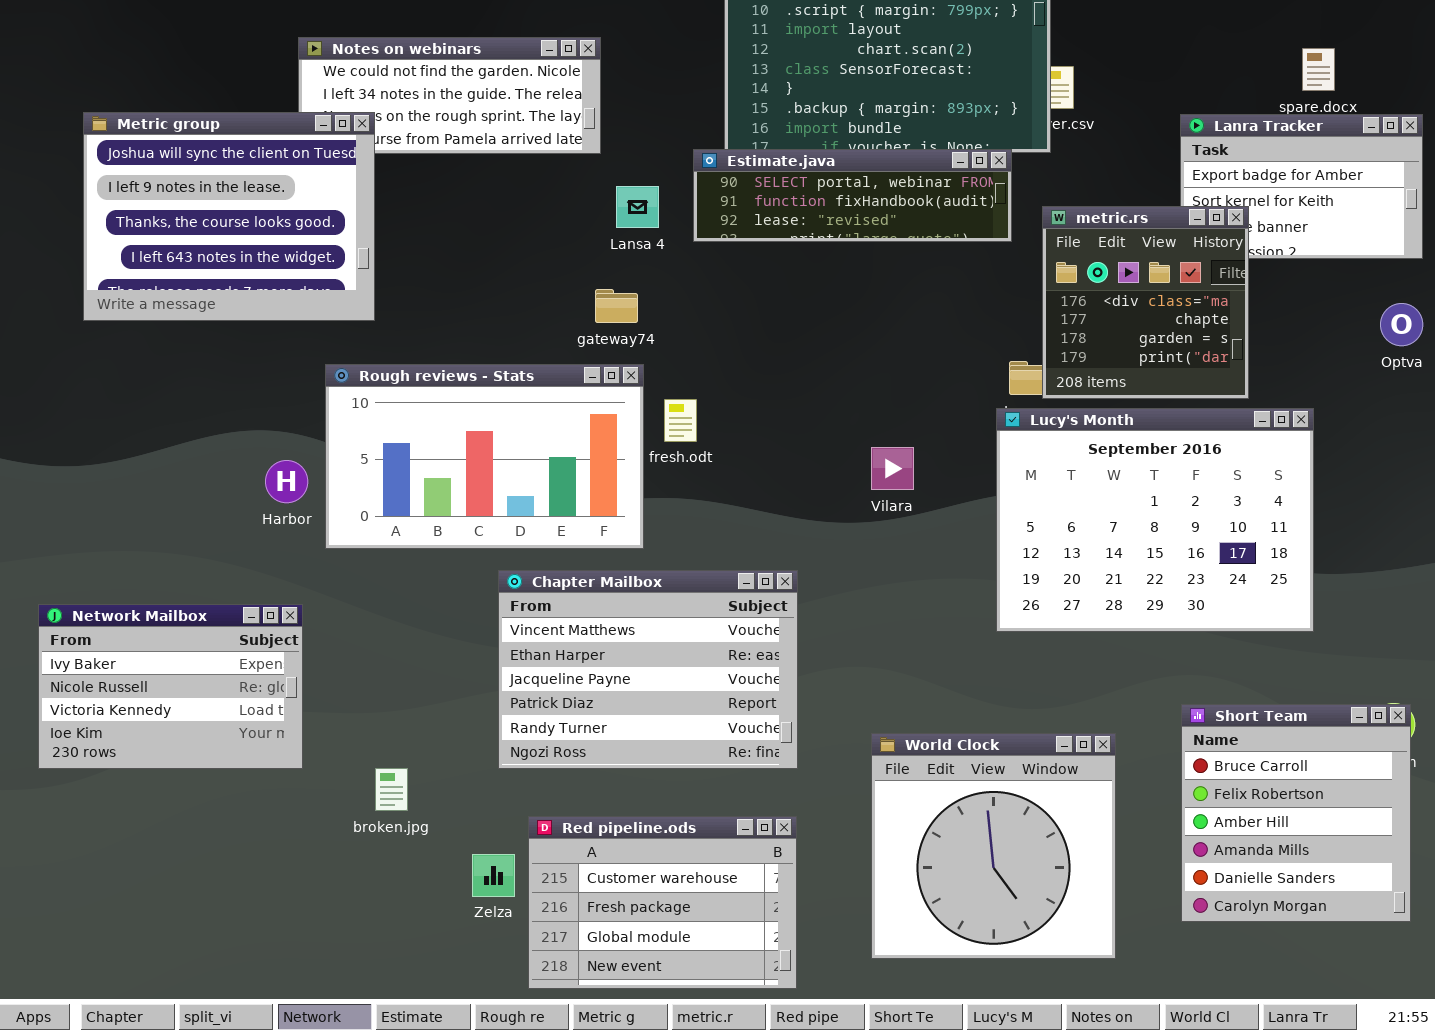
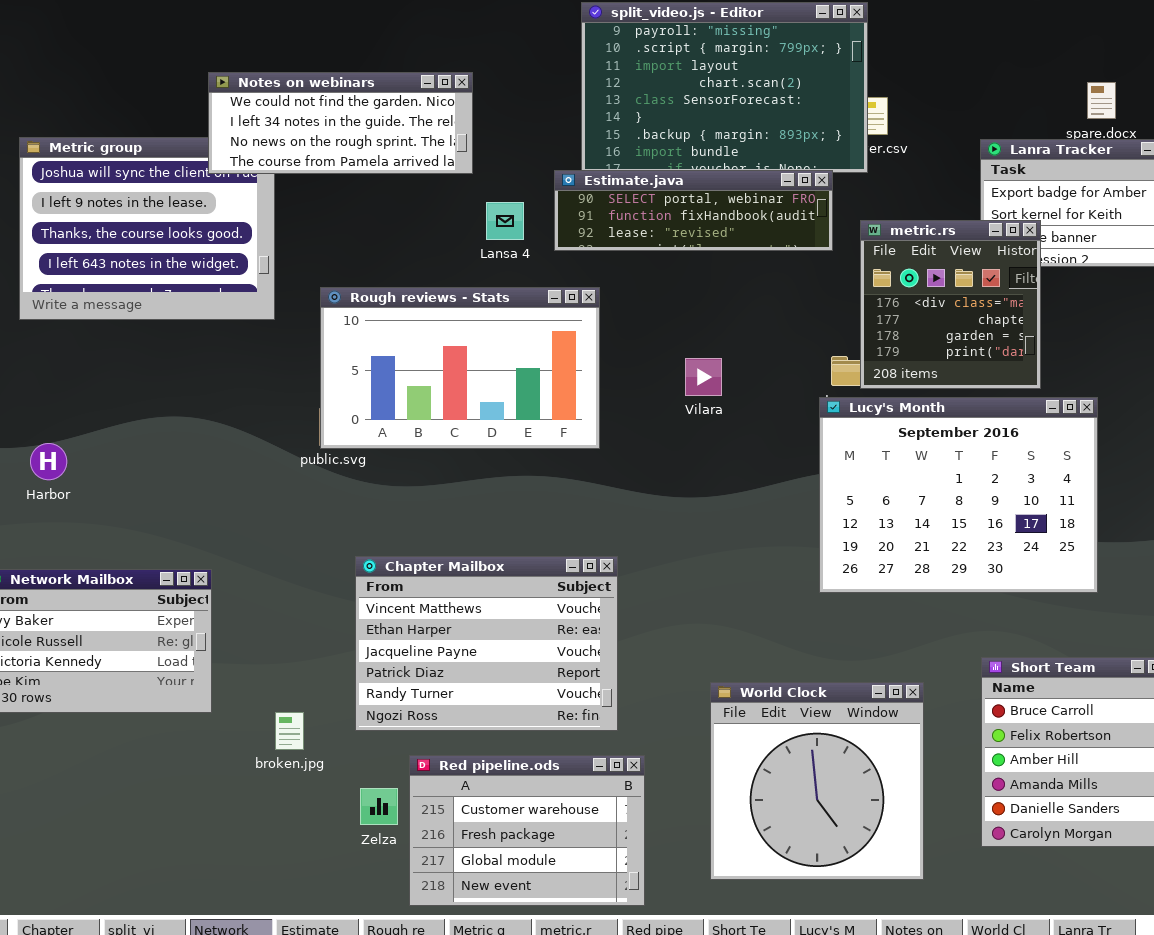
Notes on webinars: [298,37,601,154] -> [208,72,473,174], raised
Rough reviews - Stats: [325,364,644,549] -> [320,287,600,449], moved
Vilara: [871,447,914,490] -> [685,358,722,396], moved
Harbor: [265,460,308,503] -> [30,443,67,480], moved
Chapter Mailbox: [498,570,798,769] -> [355,556,618,731], moved

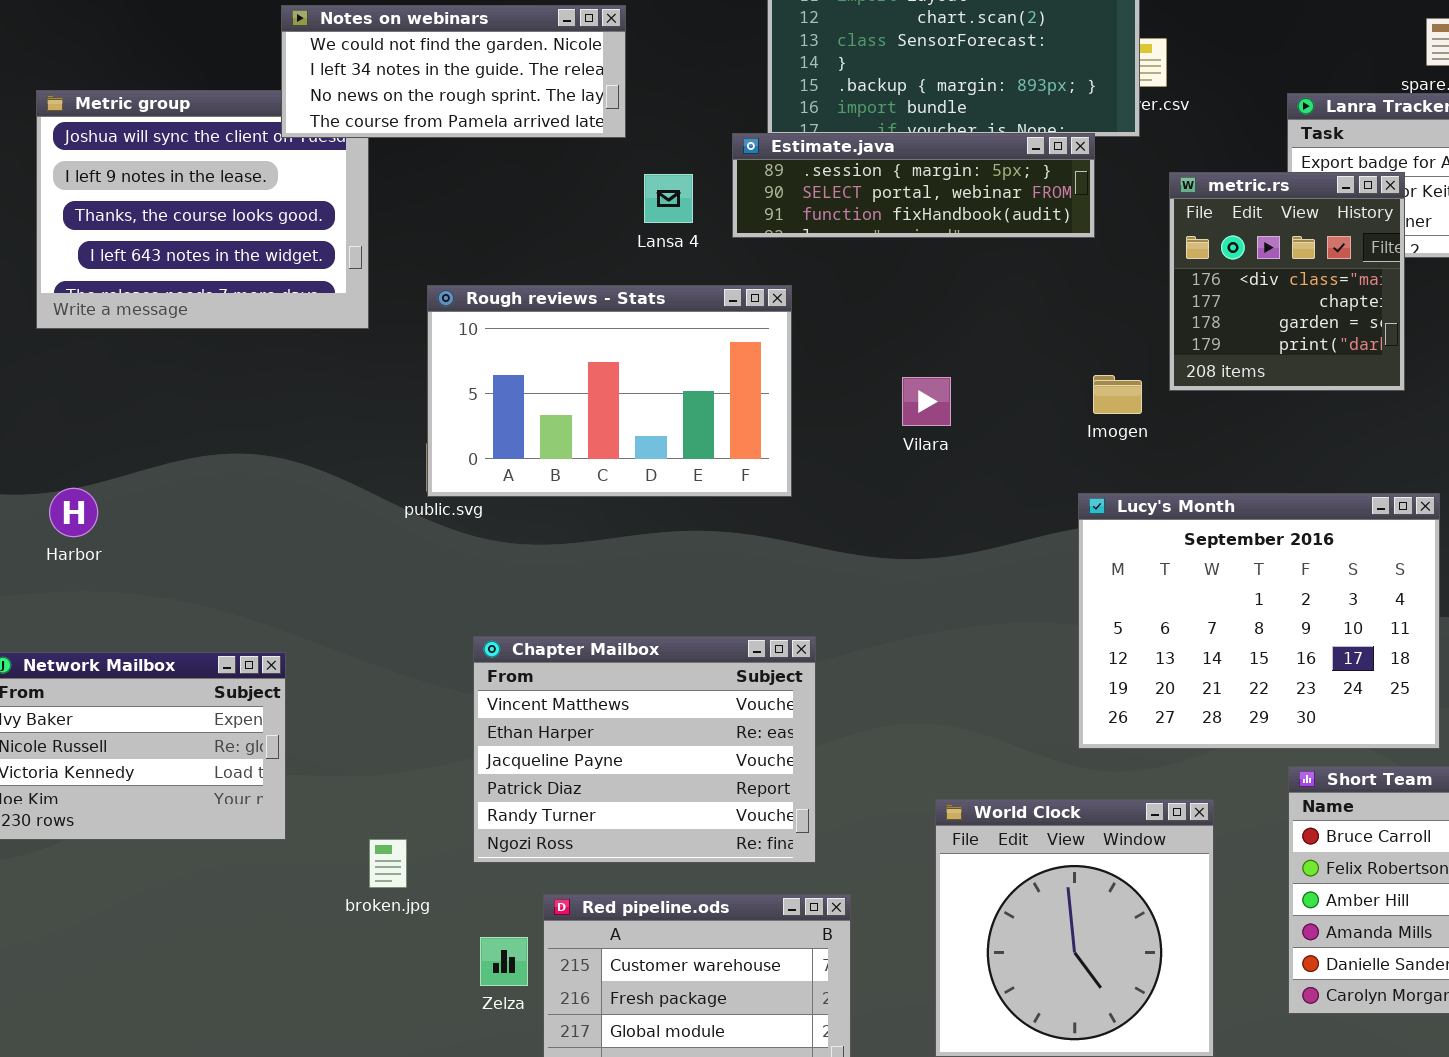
Estimate.java: [554,170,833,251] -> [732,133,1095,238], scrolled up 1 row
metric.rs: [860,220,1041,389] -> [1169,172,1405,391], moved
Lucy's Month: [819,397,1098,593] -> [1078,493,1440,749], moved

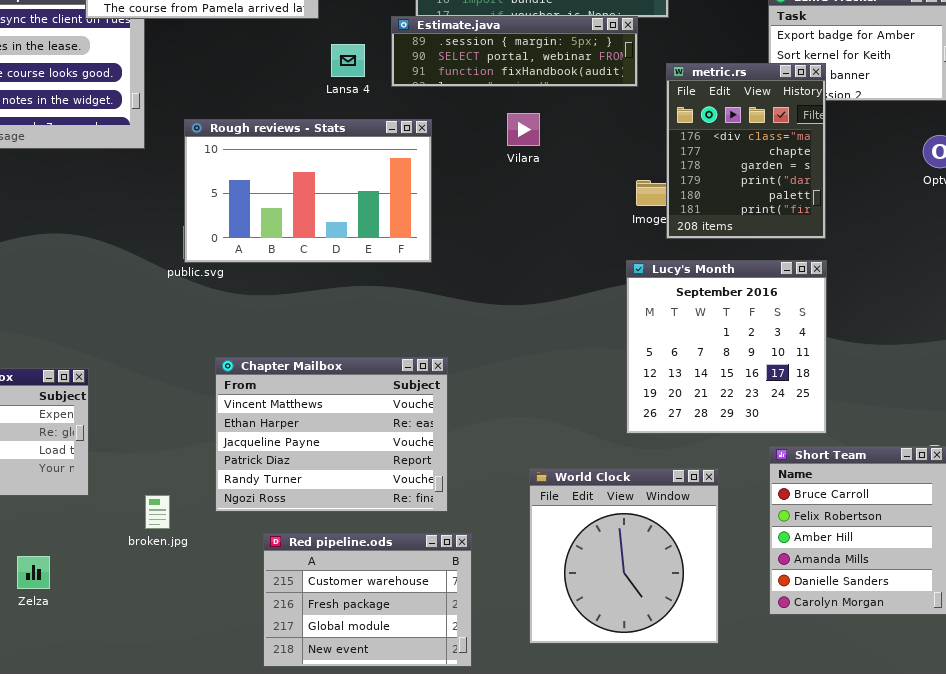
metric.rs: [1169,172,1405,391] -> [666,63,826,239], moved, resized
Vilara: [902,377,951,426] -> [507,113,540,146], moved
Lucy's Month: [1078,493,1440,749] -> [626,260,827,434], resized
Zelza: [480,937,528,986] -> [17,556,50,589], moved

